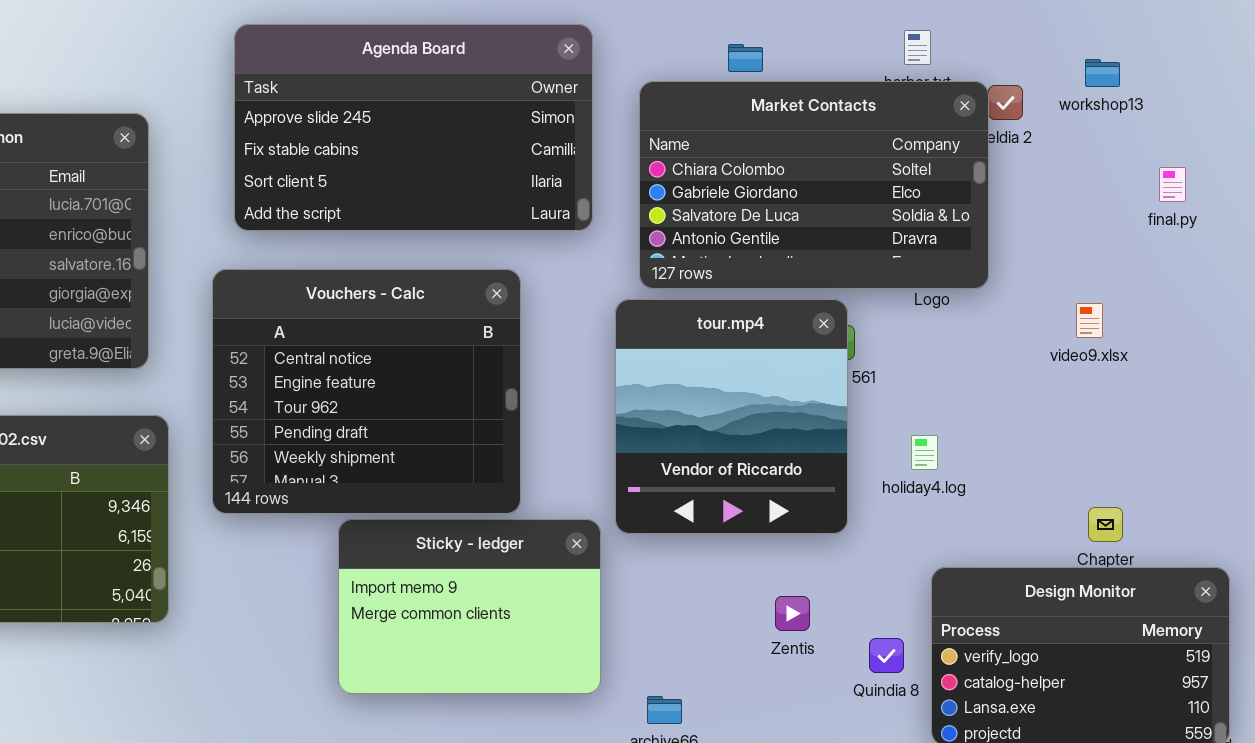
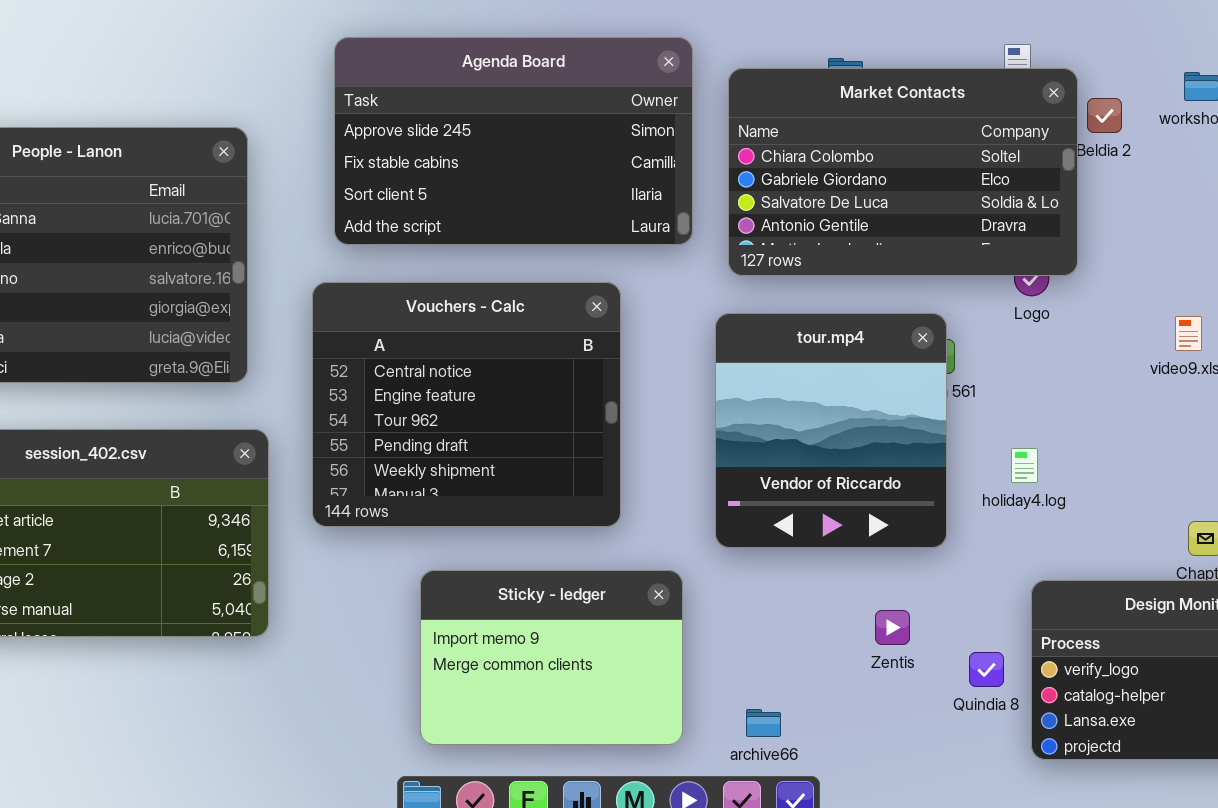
Market Contacts: [639,81,989,289] -> [728,68,1078,276], moved
Sticky - ledger: [338,519,601,694] -> [420,570,683,745], moved

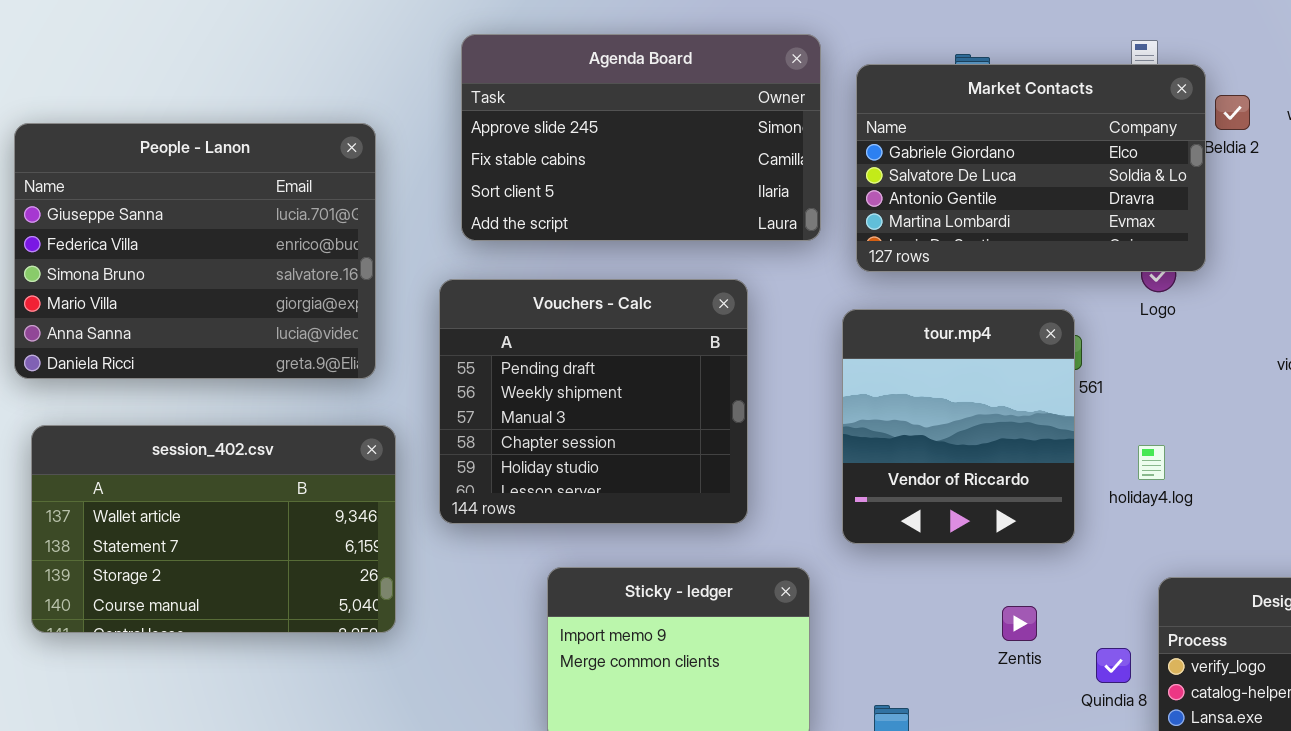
Market Contacts: [728,68,1078,276] -> [856,64,1206,272], scrolled down 1 row
Vouchers - Calc: [312,282,621,527] -> [439,279,748,524], scrolled down 3 rows

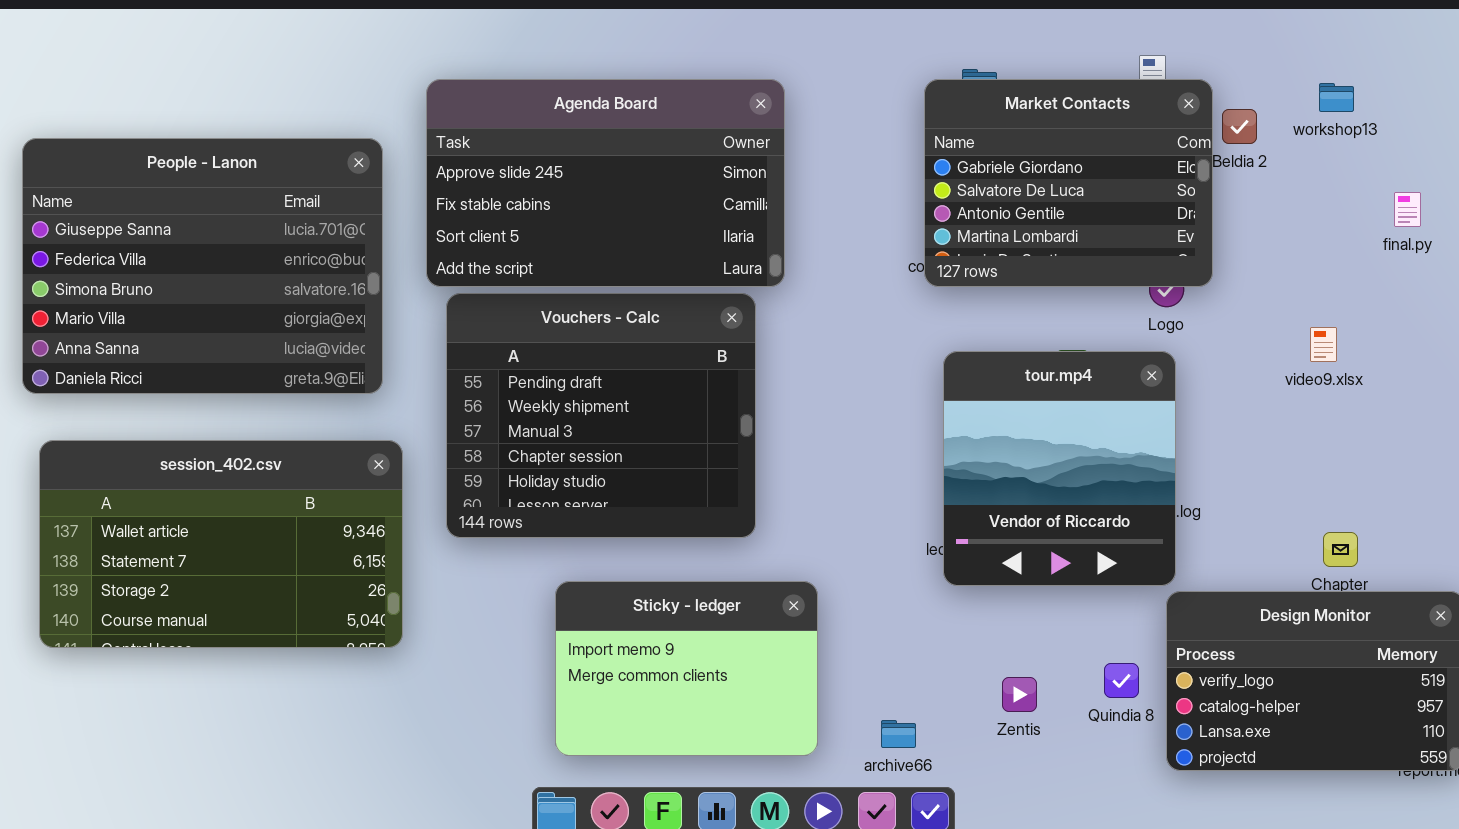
Agenda Board: [461,34,821,241] -> [426,79,785,287], moved
Market Contacts: [856,64,1206,272] -> [924,79,1213,287], resized
tour.mp4: [842,309,1075,544] -> [943,351,1176,586], moved
Zentis: [1002,606,1037,641] -> [1002,677,1037,712], moved

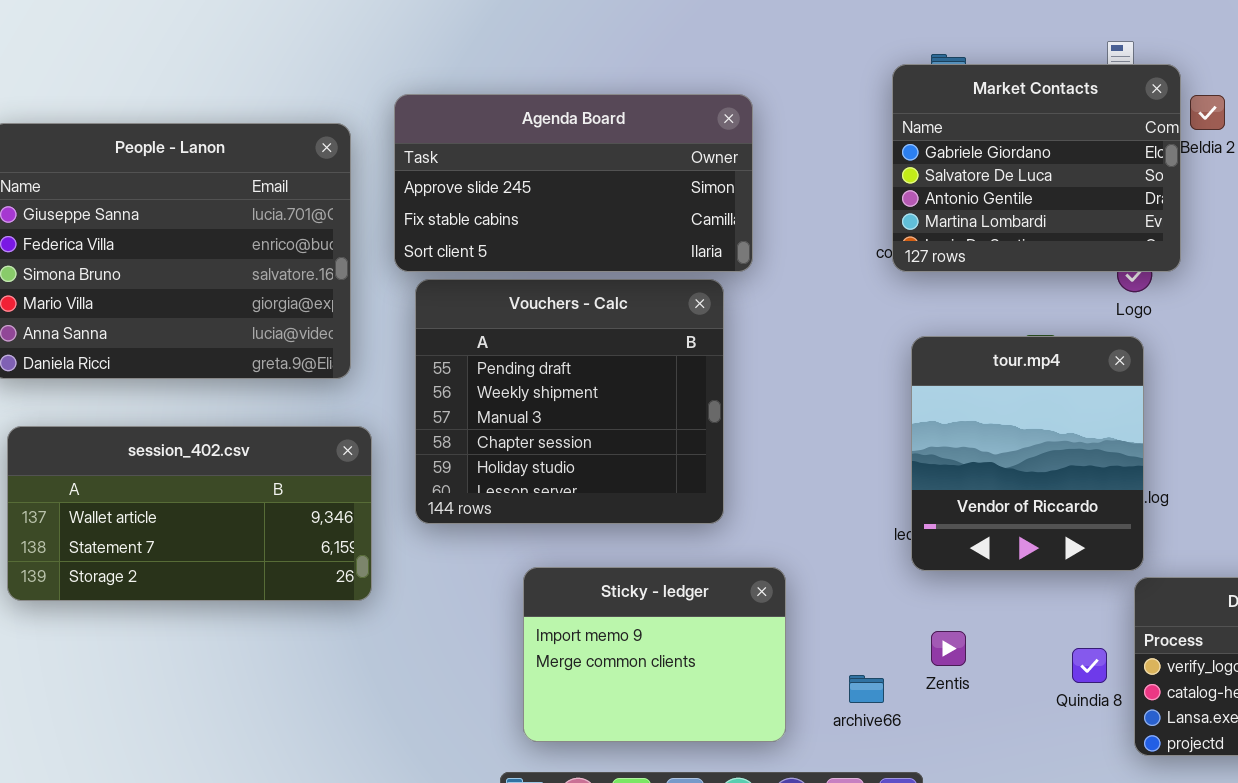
Agenda Board: [426,79,785,287] -> [394,94,753,272], resized
session_402.csv: [39,440,403,648] -> [7,426,372,601], resized
Zentis: [1002,677,1037,712] -> [931,631,966,666], moved
archive66: [881,720,916,748] -> [849,675,884,703], moved

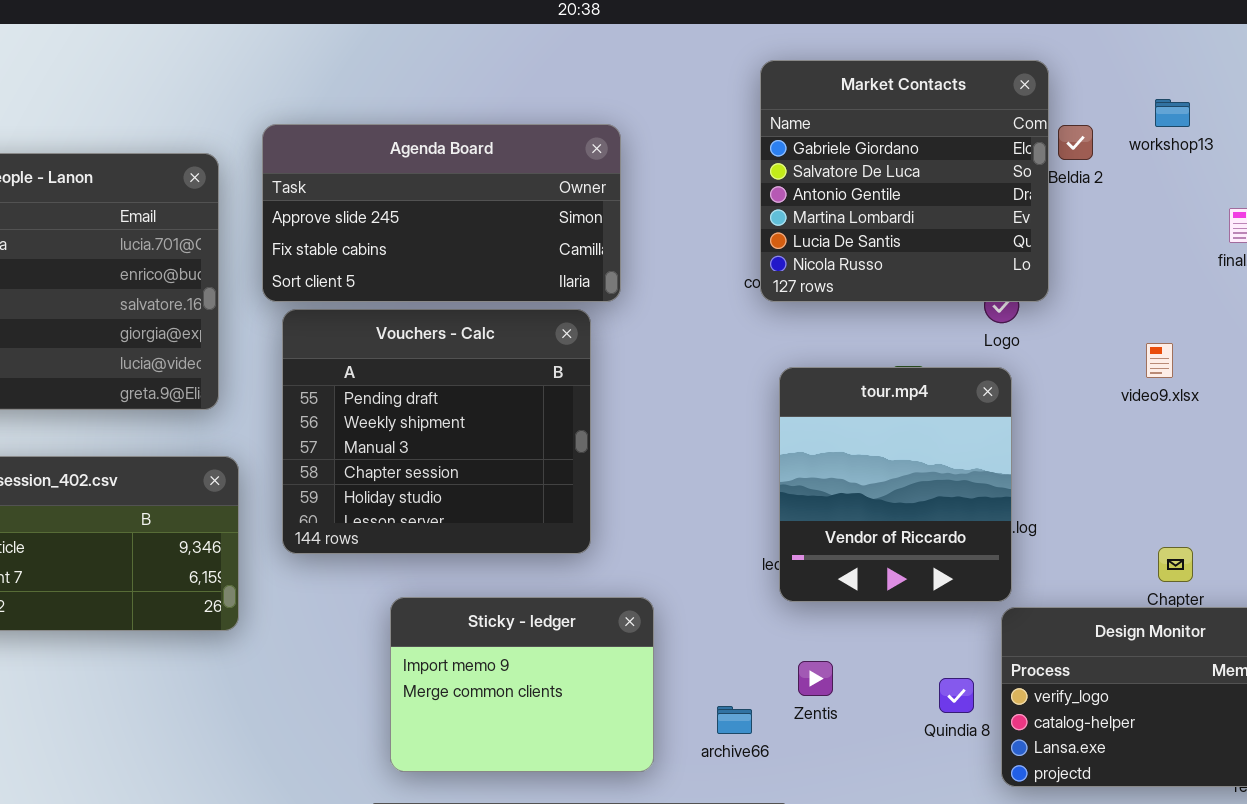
Market Contacts: [892,64,1181,272] -> [760,60,1049,302], resized

